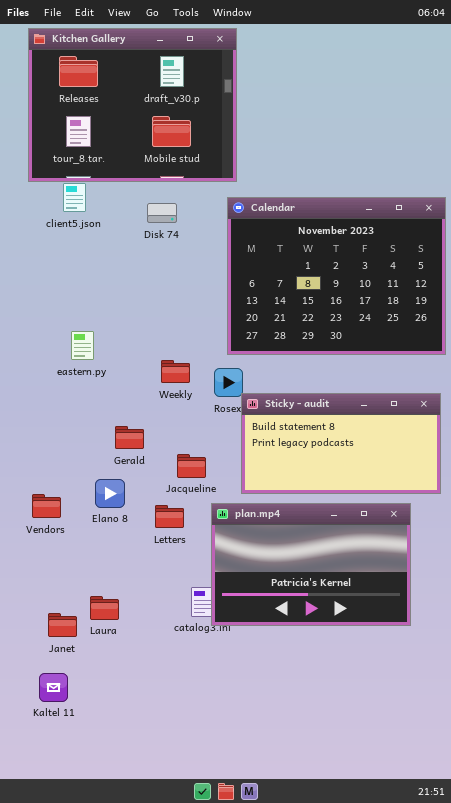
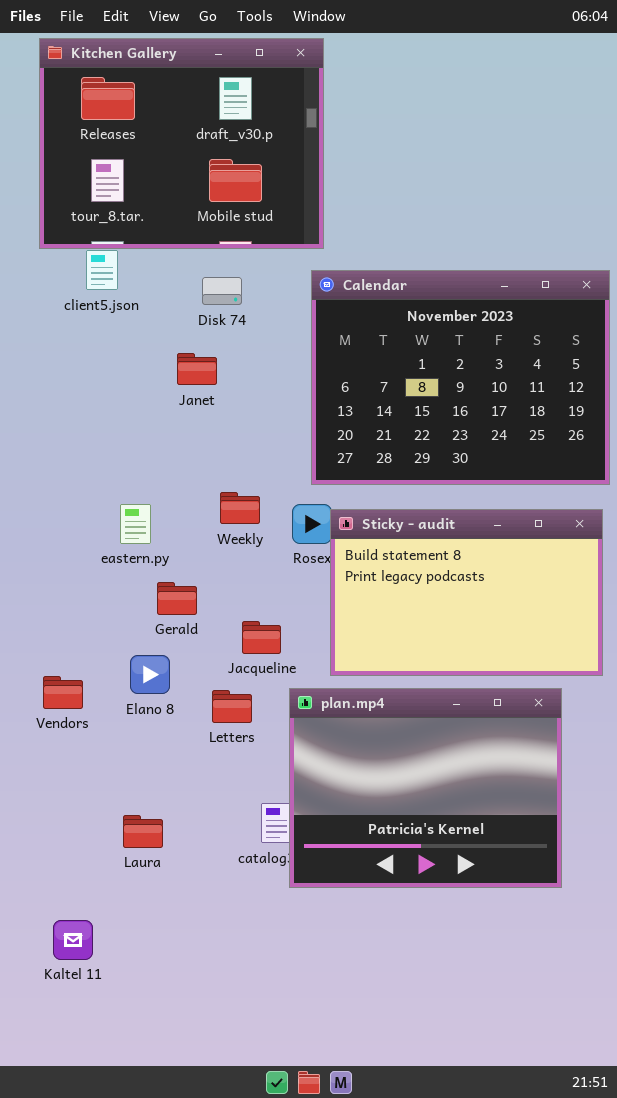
eastern.py: [71,331,94,360] -> [120,504,151,544], moved
Sticky - audit: [241,393,441,494] -> [330,509,603,676], resized
plan.mp4: [211,503,411,626] -> [289,688,562,888], resized
Janet: [48,613,77,637] -> [177,353,217,385], moved

